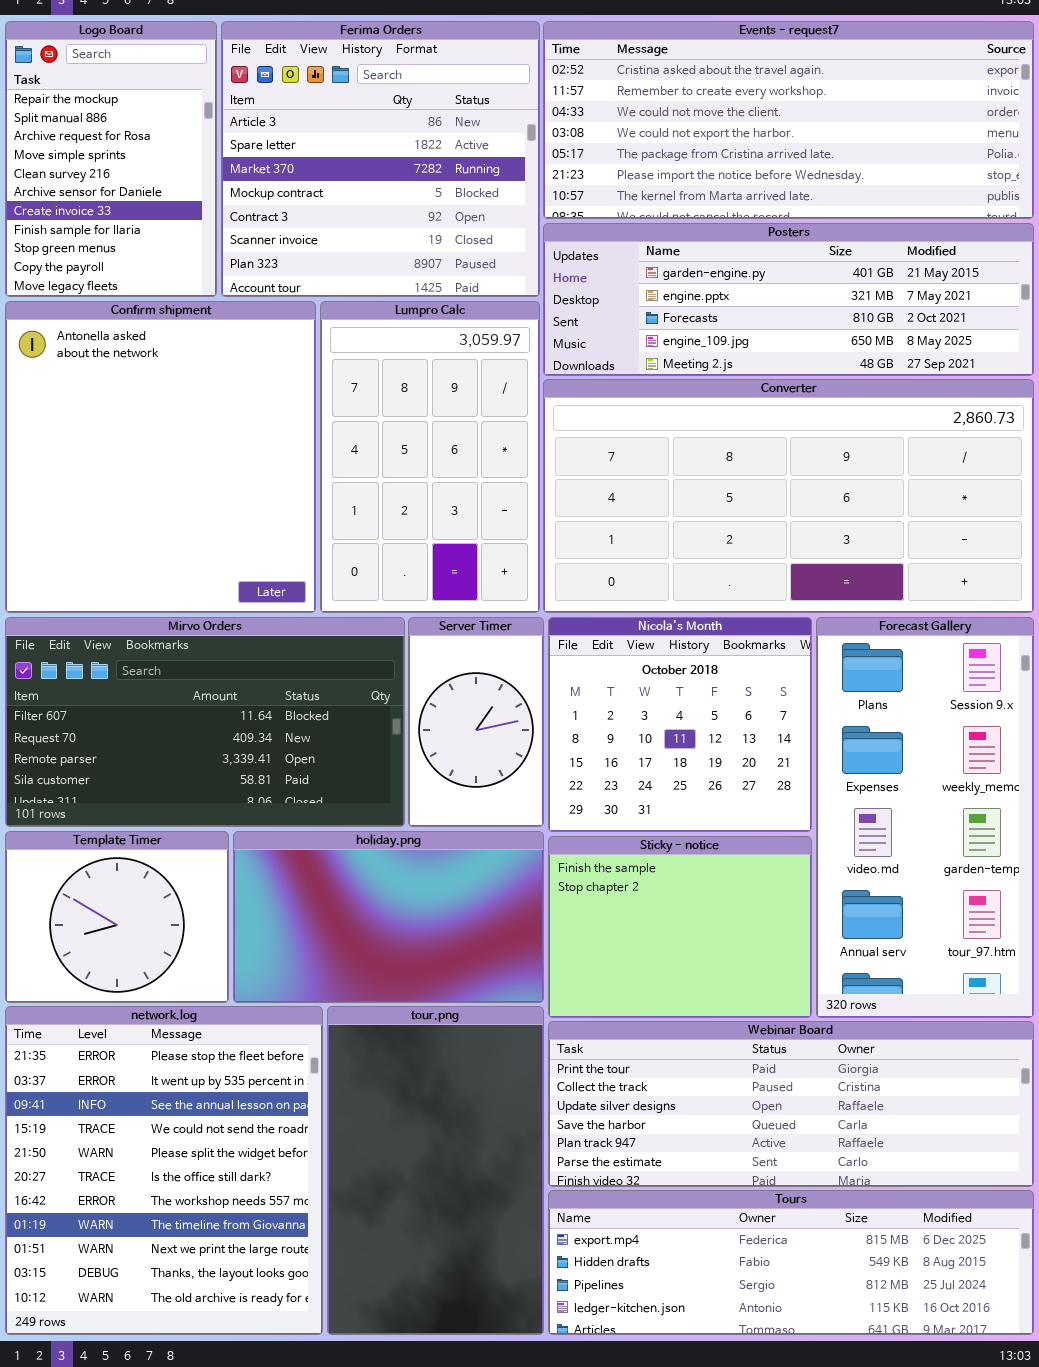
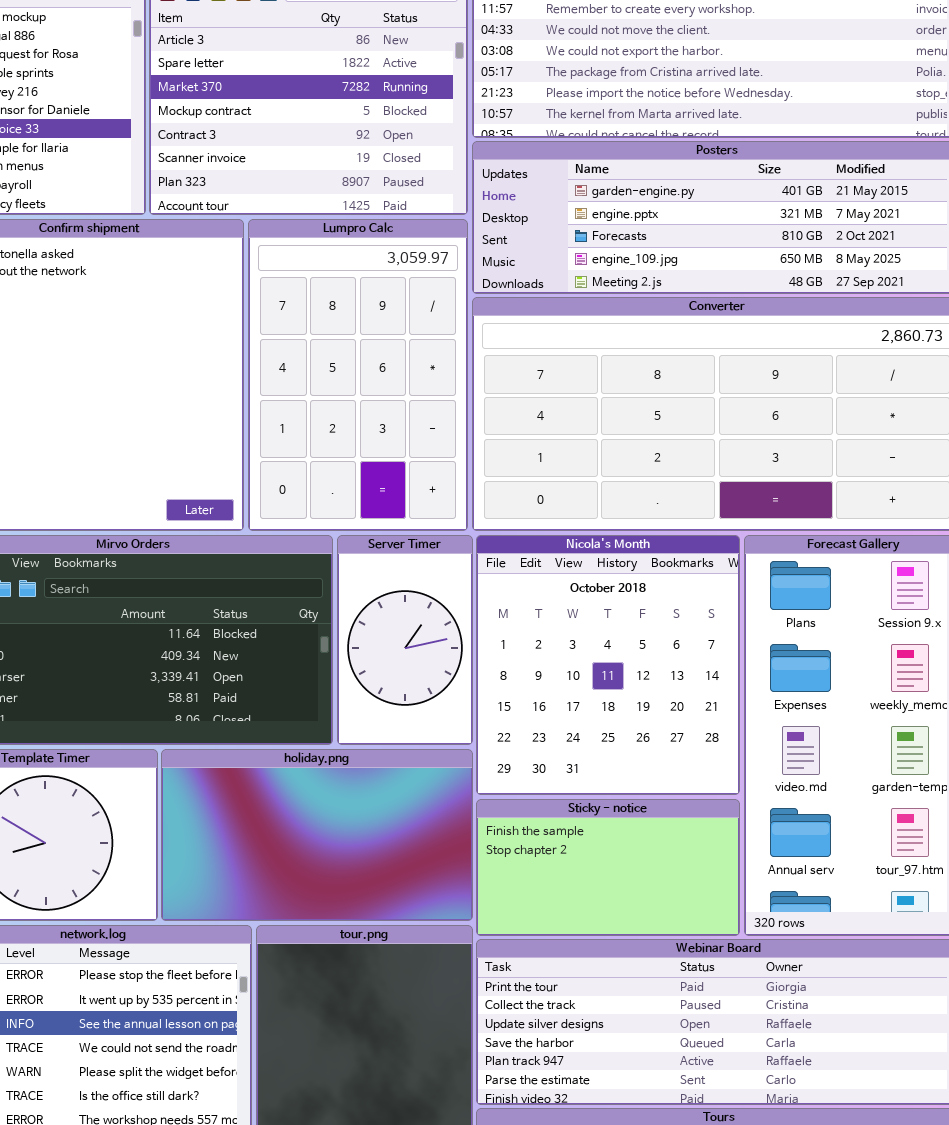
Nicola's Month: [548,617,812,832] -> [476,535,740,795], resized
Sticky - notice: [548,836,812,1018] -> [476,799,740,936], resized

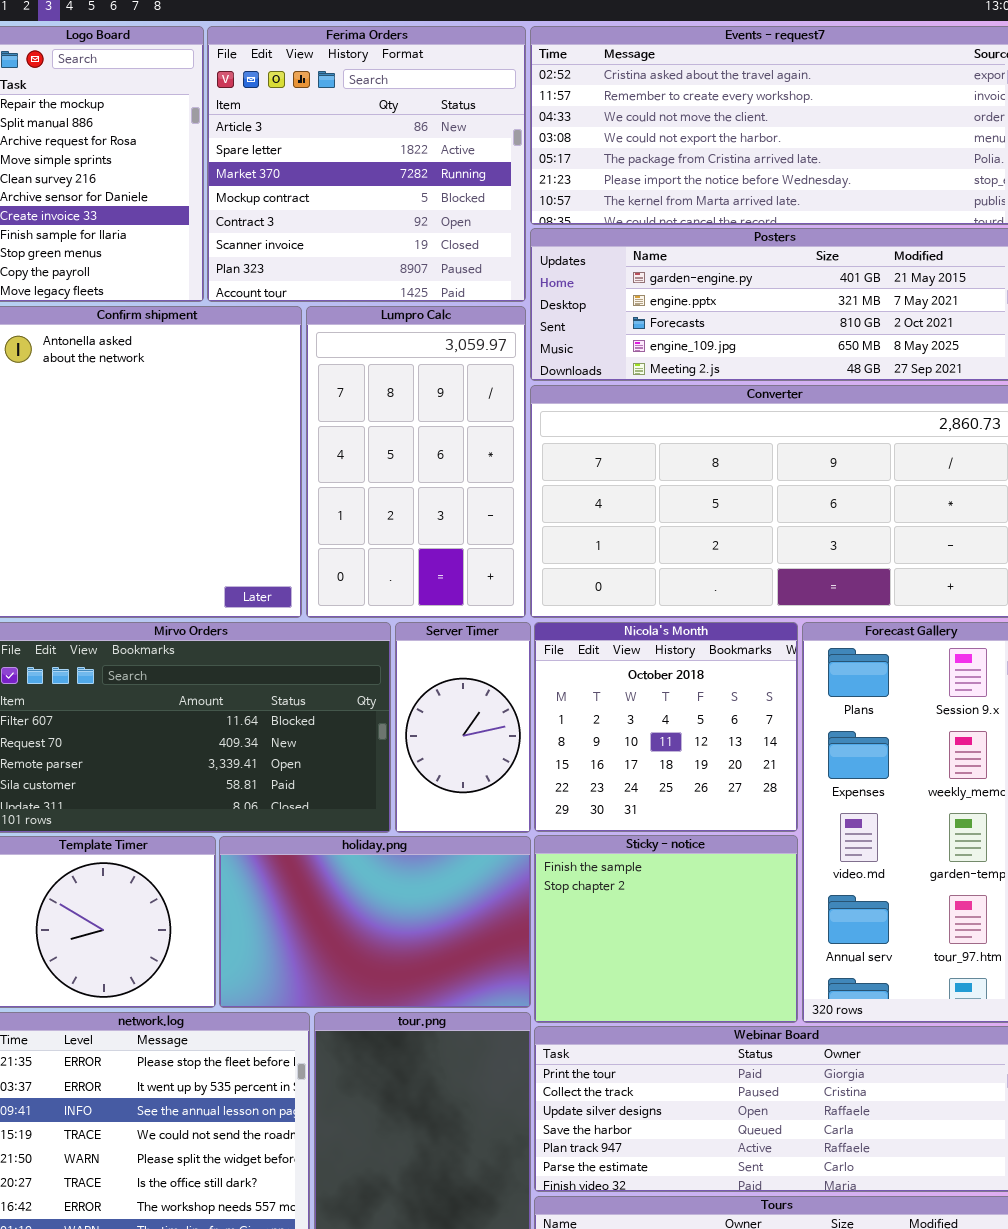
Nicola's Month: [476,535,740,795] -> [534,622,798,832], resized
Sticky - notice: [476,799,740,936] -> [534,835,798,1023], resized

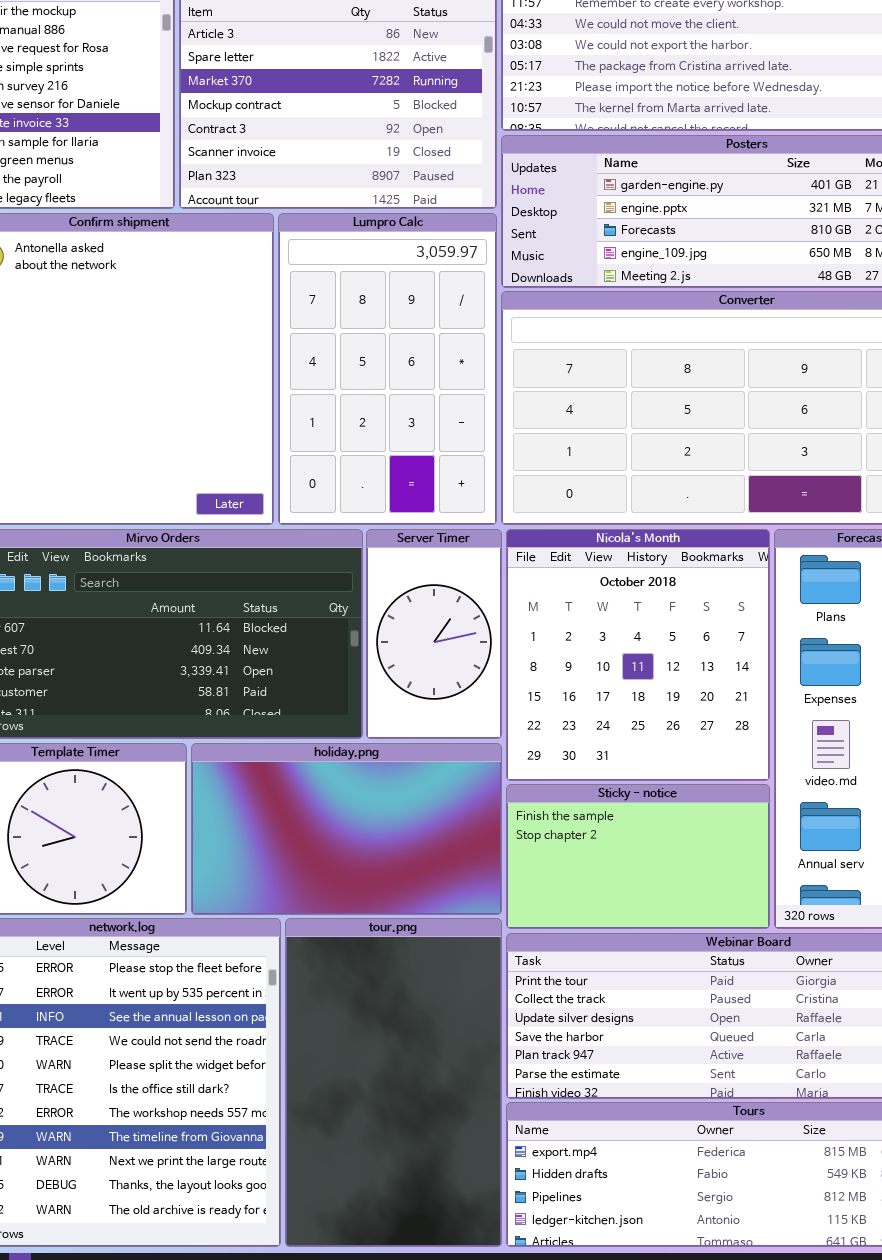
Nicola's Month: [534,622,798,832] -> [506,529,770,781], resized
Sticky - notice: [534,835,798,1023] -> [506,784,770,929], resized

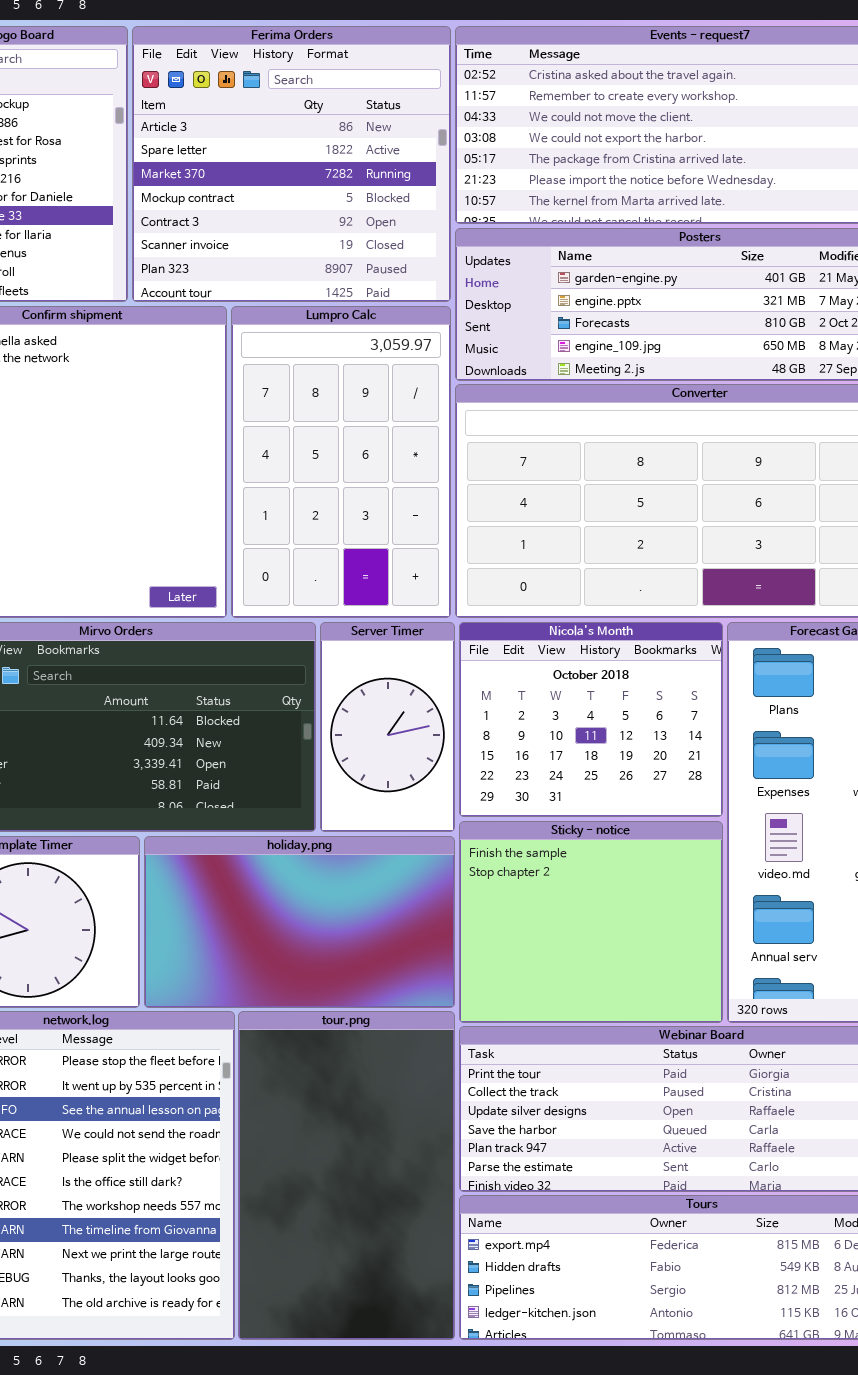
Nicola's Month: [506,529,770,781] -> [459,622,723,817], resized
Sticky - notice: [506,784,770,929] -> [459,821,723,1023], resized

